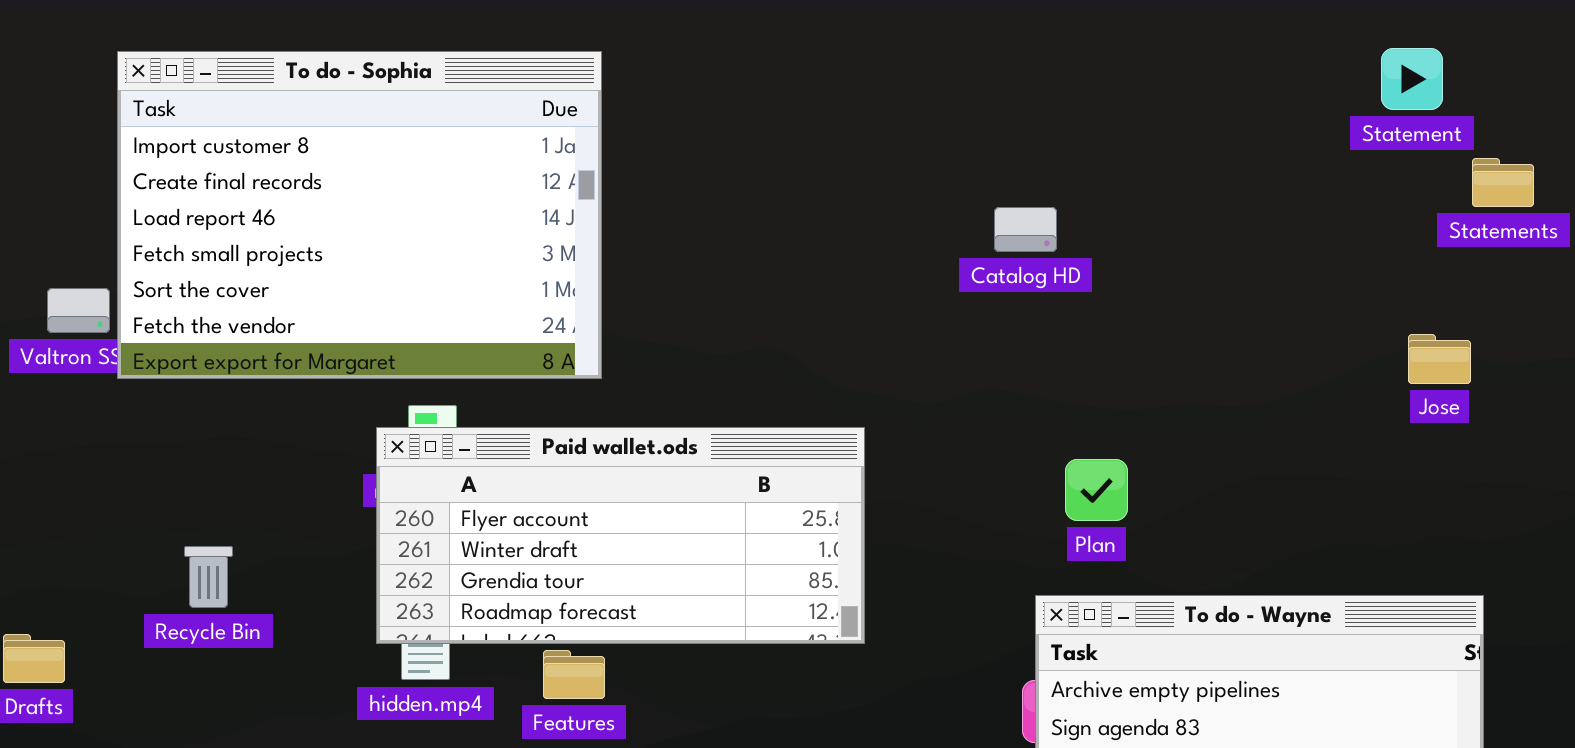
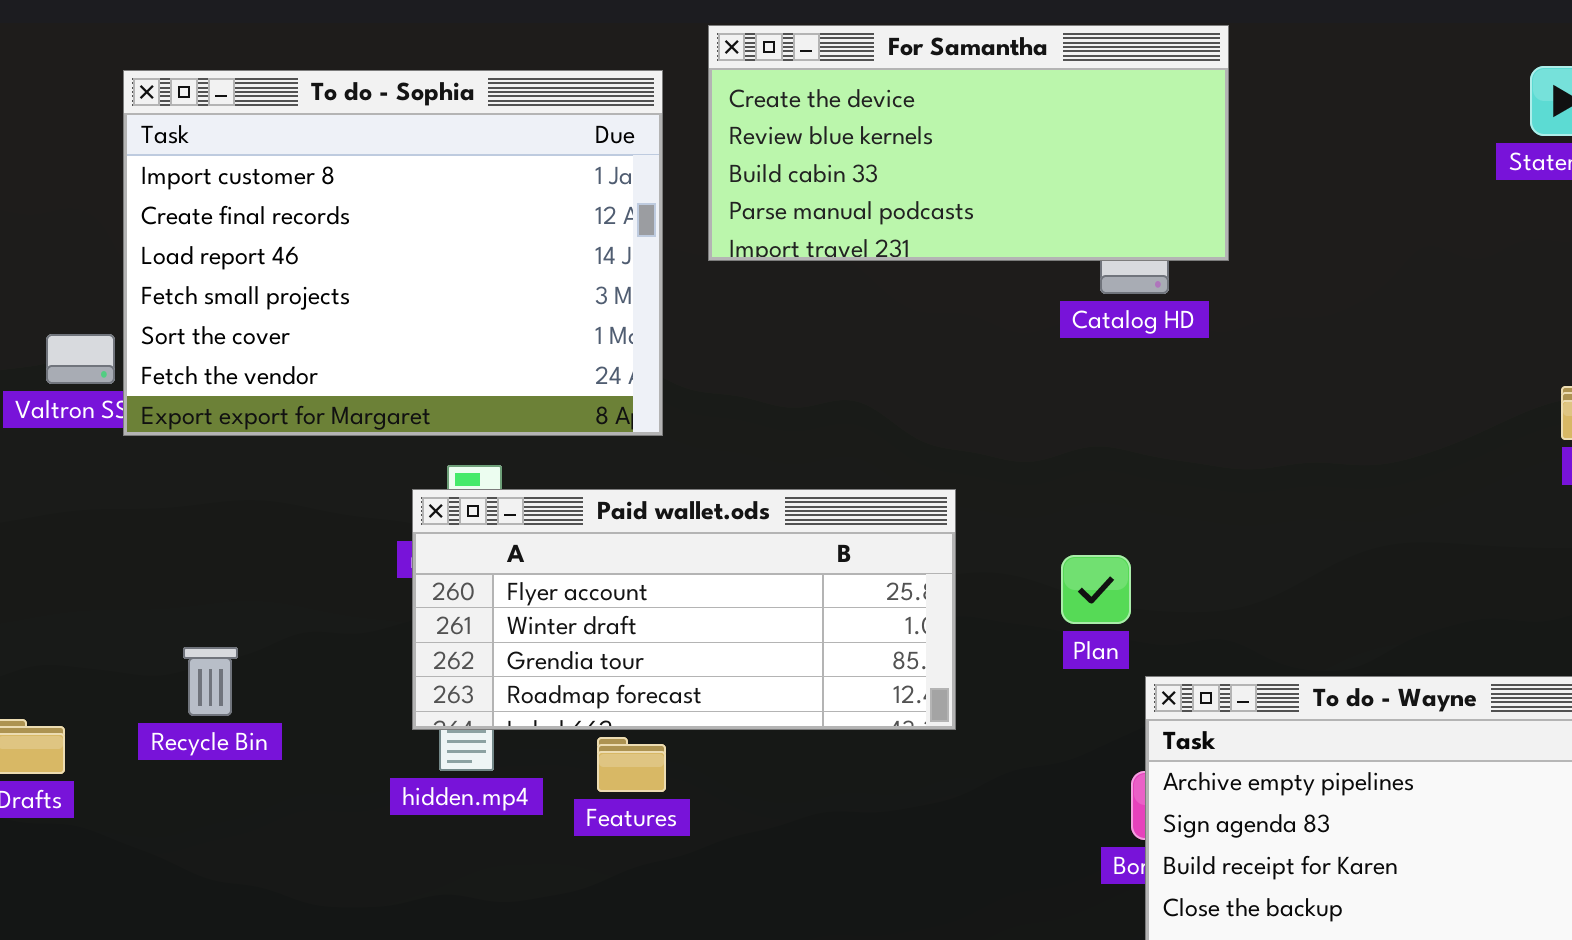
For Samantha: none -> [708,25,1229,261], opened
Plan: [1065,459,1128,521] -> [1061,555,1131,624], moved
Recycle Bin: [184,546,233,608] -> [183,647,238,716], moved

